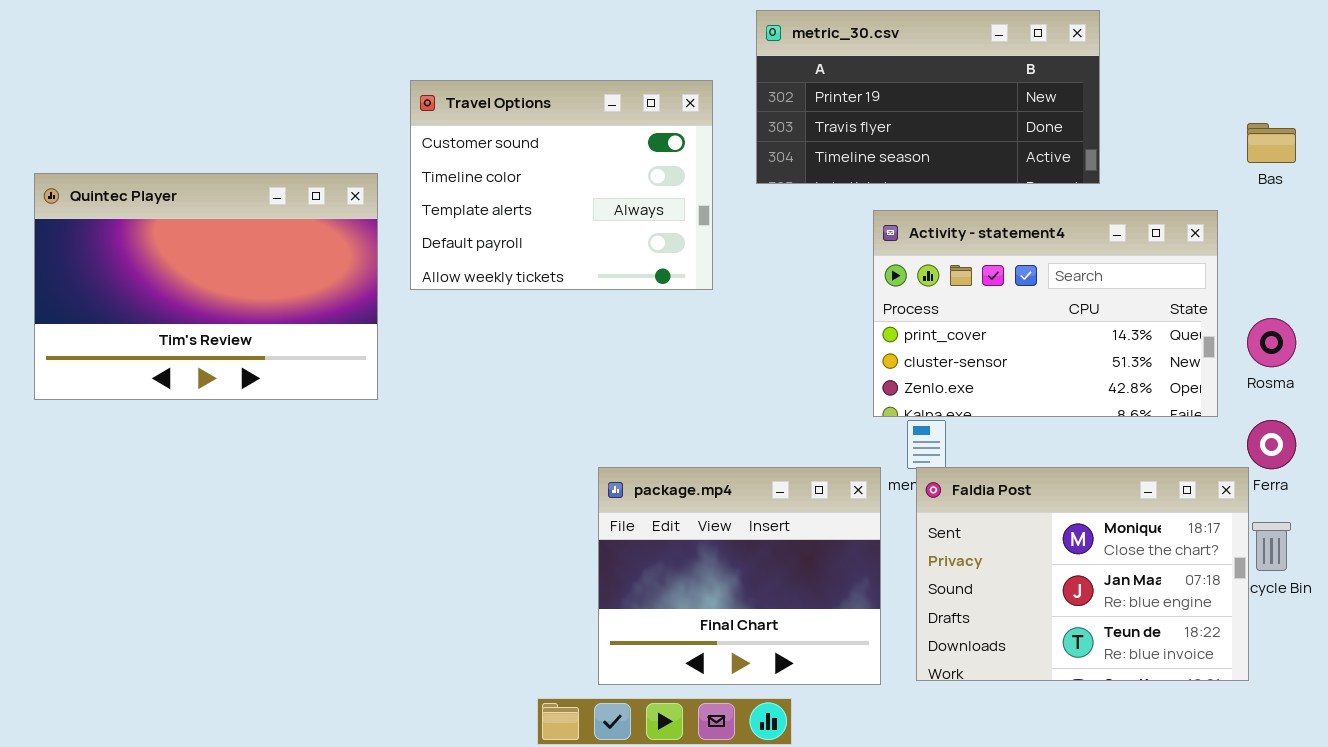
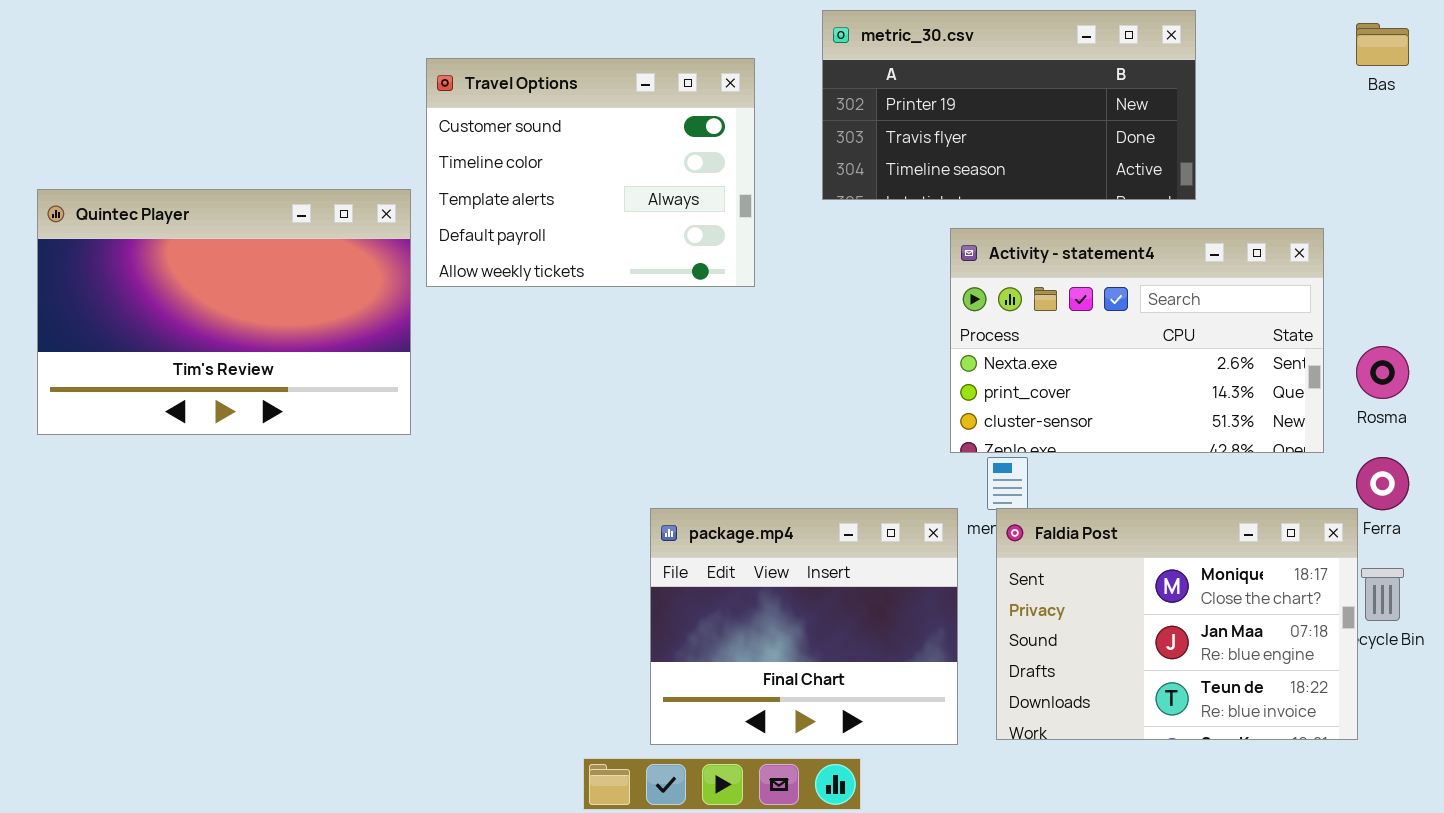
Travel Options: [410,80,713,290] -> [426,58,755,287], moved
Bas: [1247,123,1296,163] -> [1356,23,1409,66], moved
Activity - statement4: [873,210,1218,417] -> [950,228,1324,453], scrolled up 1 row

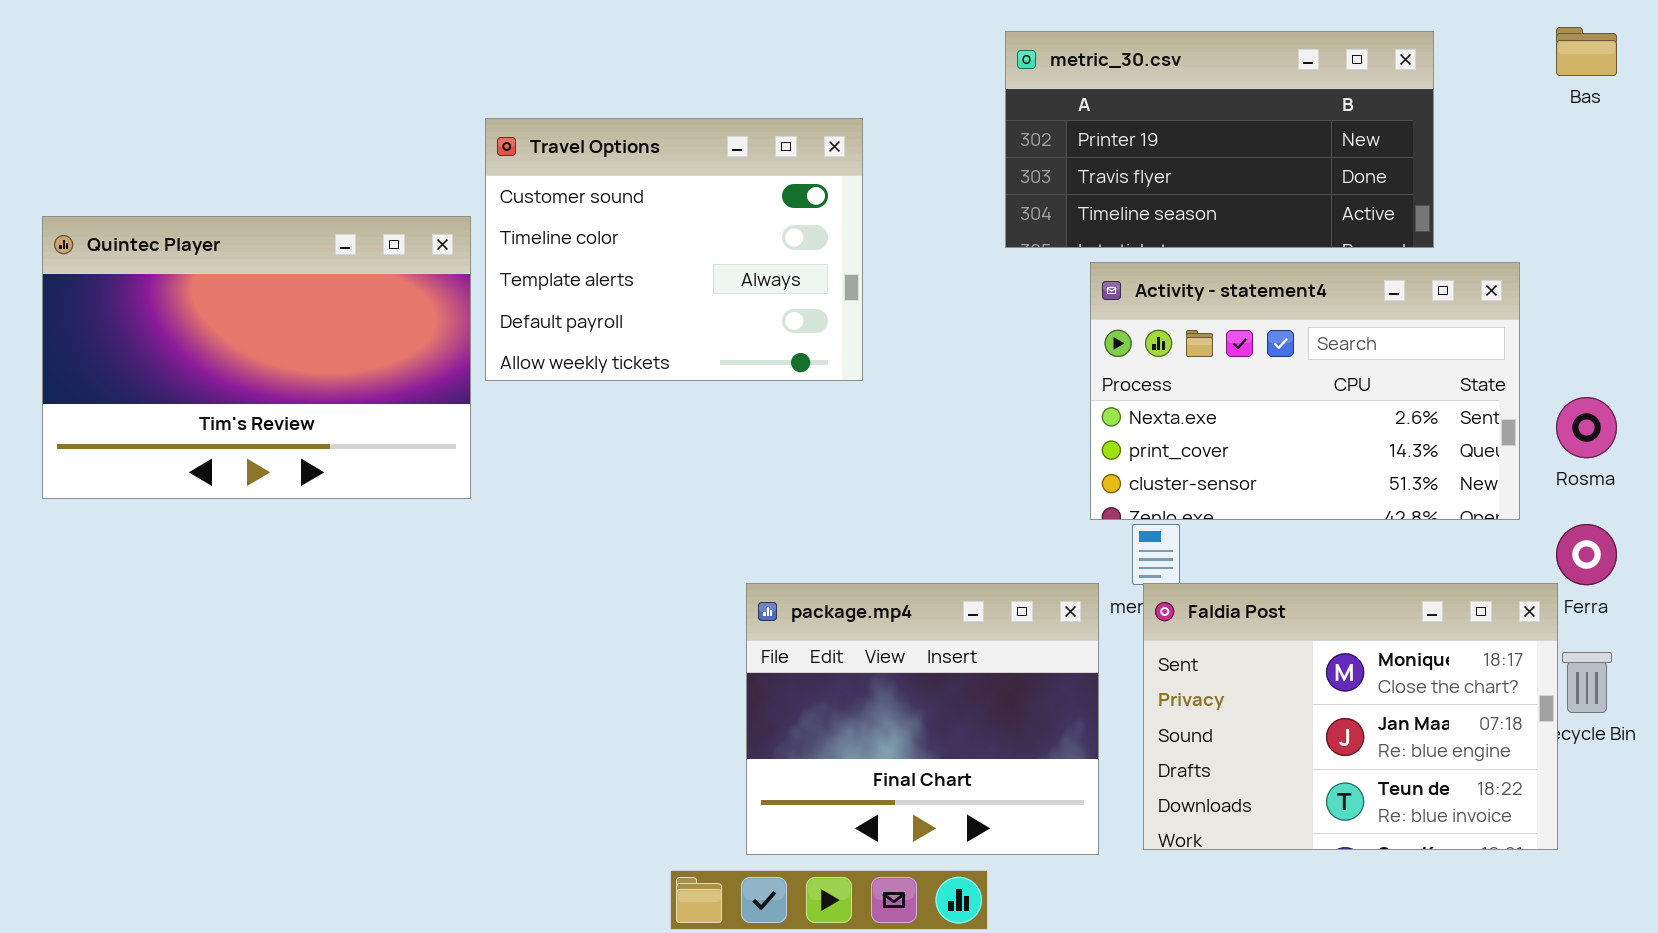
metric_30.csv: [822,10,1196,200] -> [1005,31,1434,248], moved
Travel Options: [426,58,755,287] -> [485,118,863,381], moved

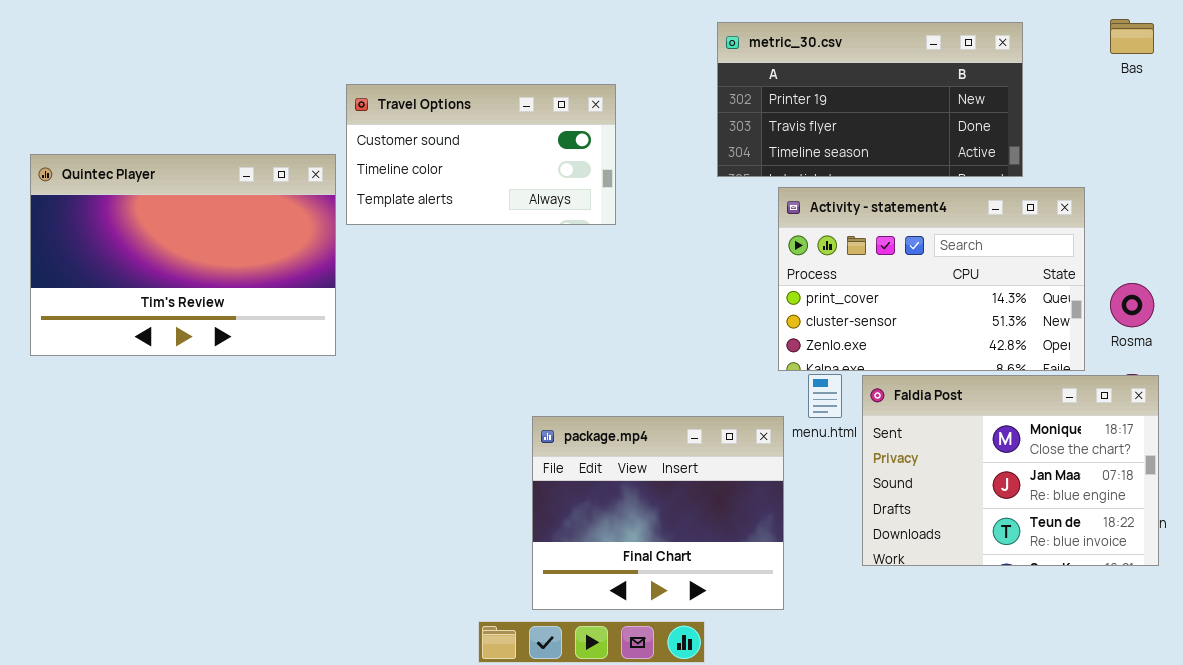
Travel Options: [485,118,863,381] -> [346,84,616,225], resized
Activity - statement4: [1090,262,1520,520] -> [778,187,1085,371], scrolled down 1 row
Faldia Post: [1143,583,1558,850] -> [862,375,1159,566], moved

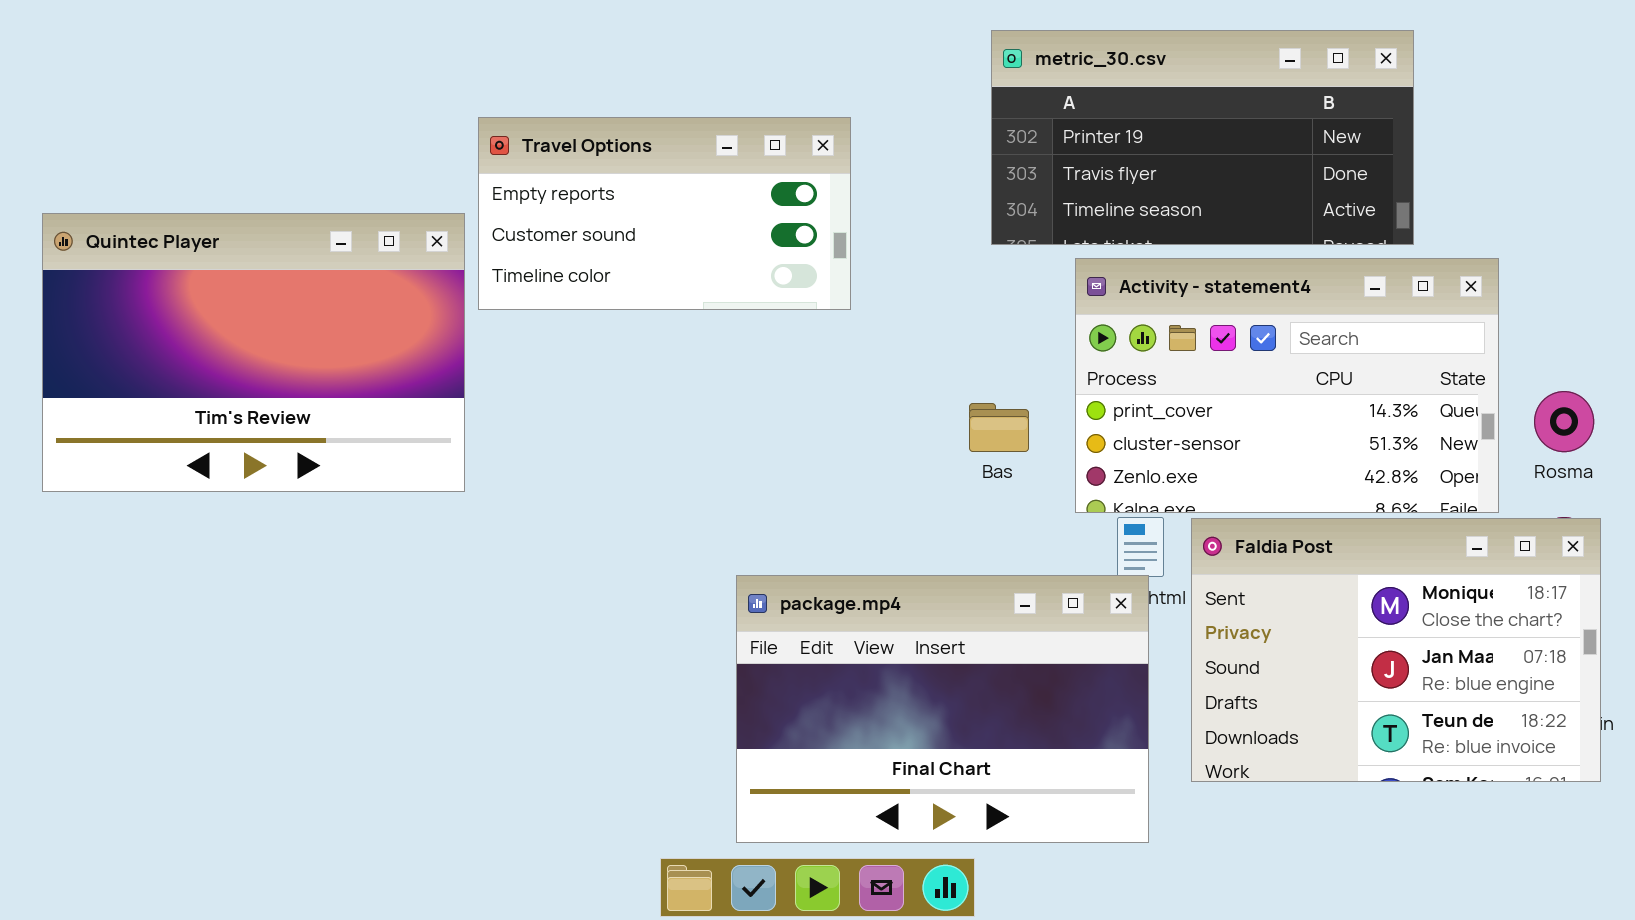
Bas: [1110,19,1154,54] -> [969,403,1029,452], moved
Travel Options: [346,84,616,225] -> [478,117,851,310], scrolled up 1 row
package.mp4: [532,416,784,610] -> [736,575,1149,843], resized

